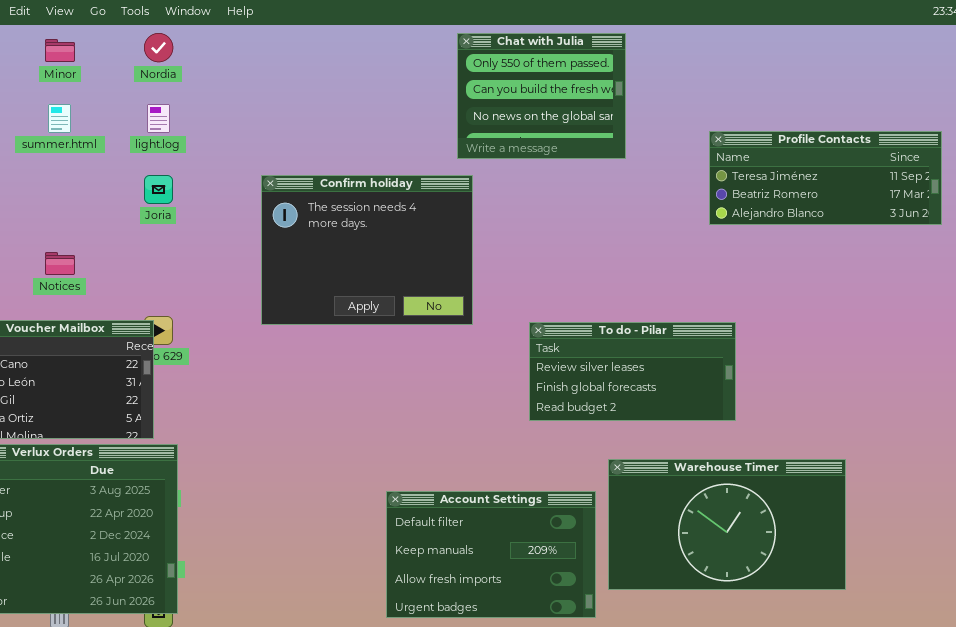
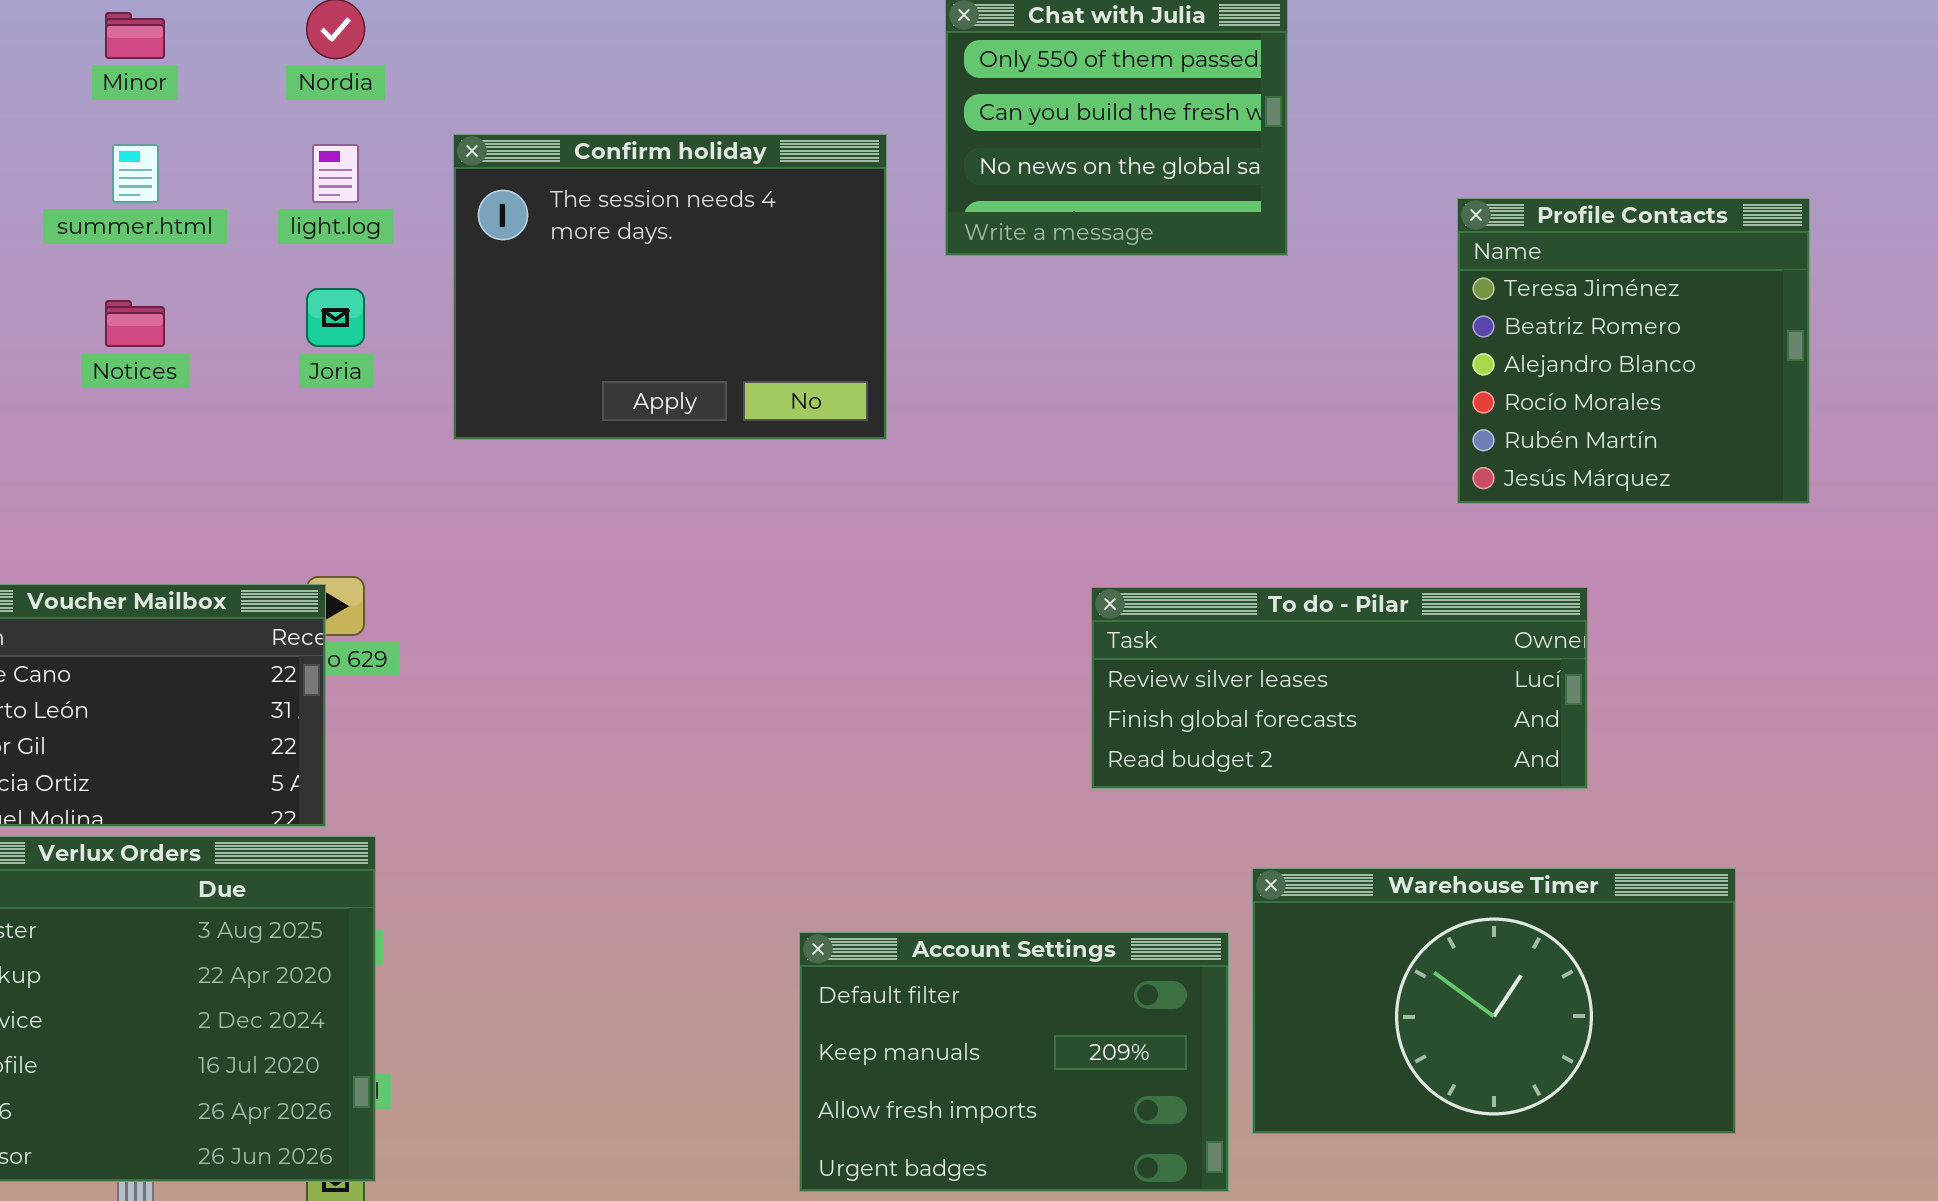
Profile Contacts: [709,131,942,225] -> [1457,198,1810,504], resized
Confirm holiday: [261,175,473,325] -> [453,134,887,440], moved
Notices: [45,252,75,275] -> [105,300,165,347], moved
To do - Pilar: [529,322,736,421] -> [1091,587,1588,789], resized

